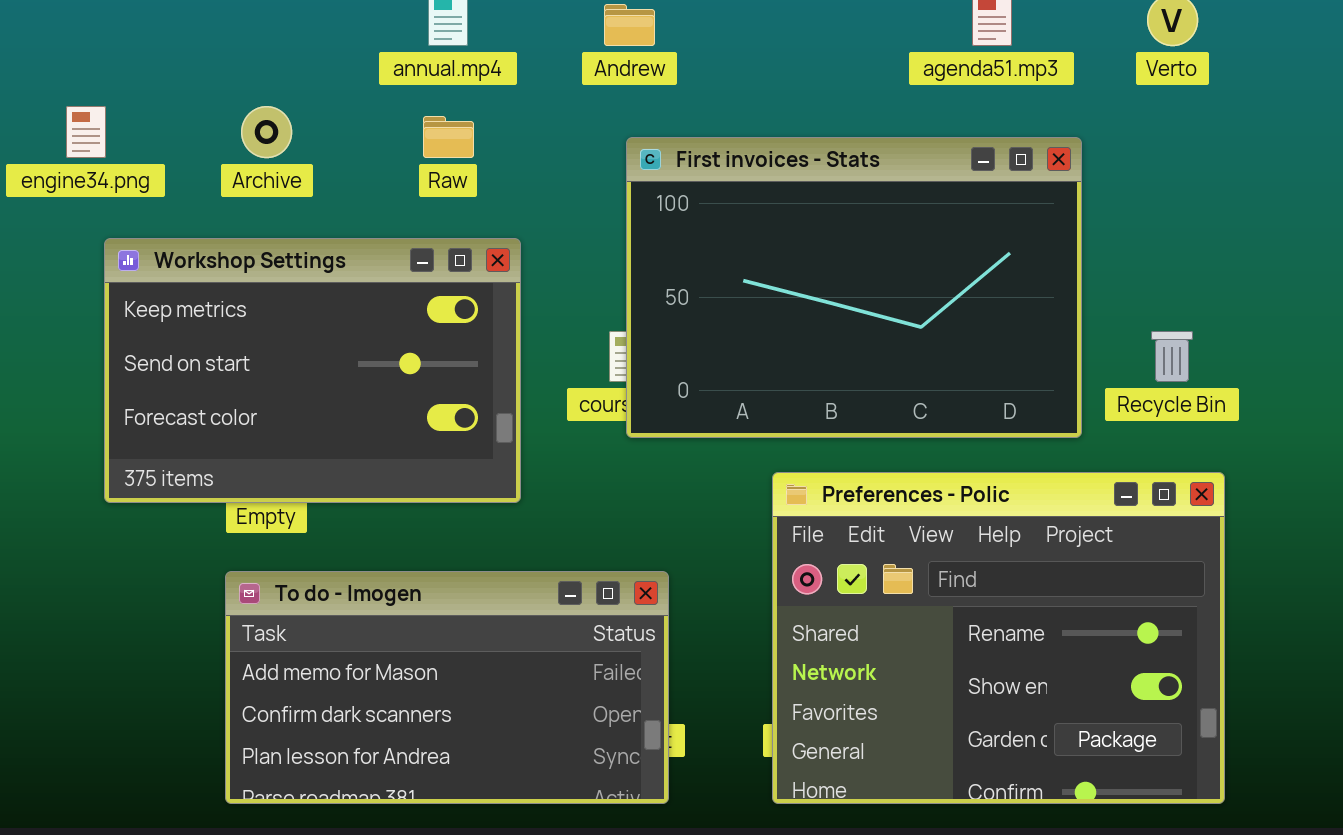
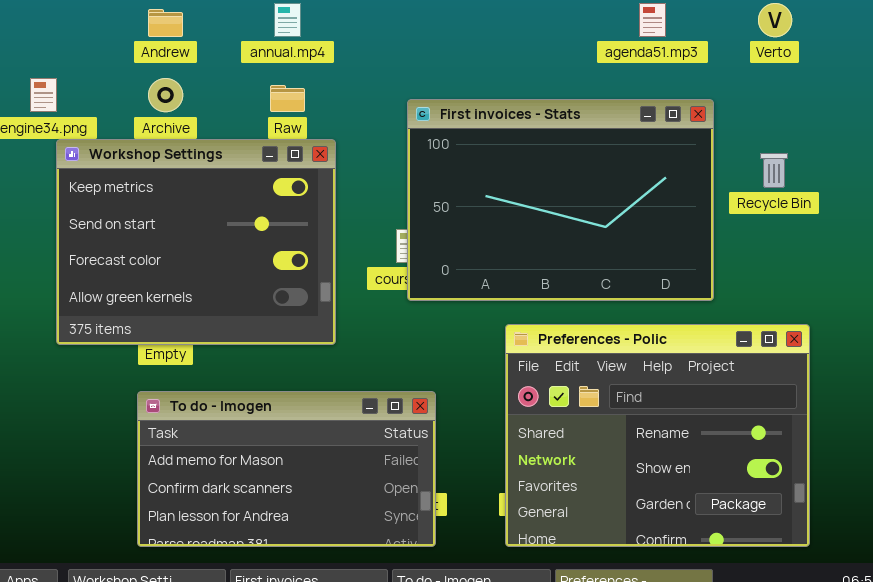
Andrew: [604,4,655,46] -> [148,9,183,37], moved
Workshop Settings: [104,238,521,503] -> [56,139,336,345], resized
Recycle Bin: [1151,331,1193,382] -> [760,153,788,188], moved

